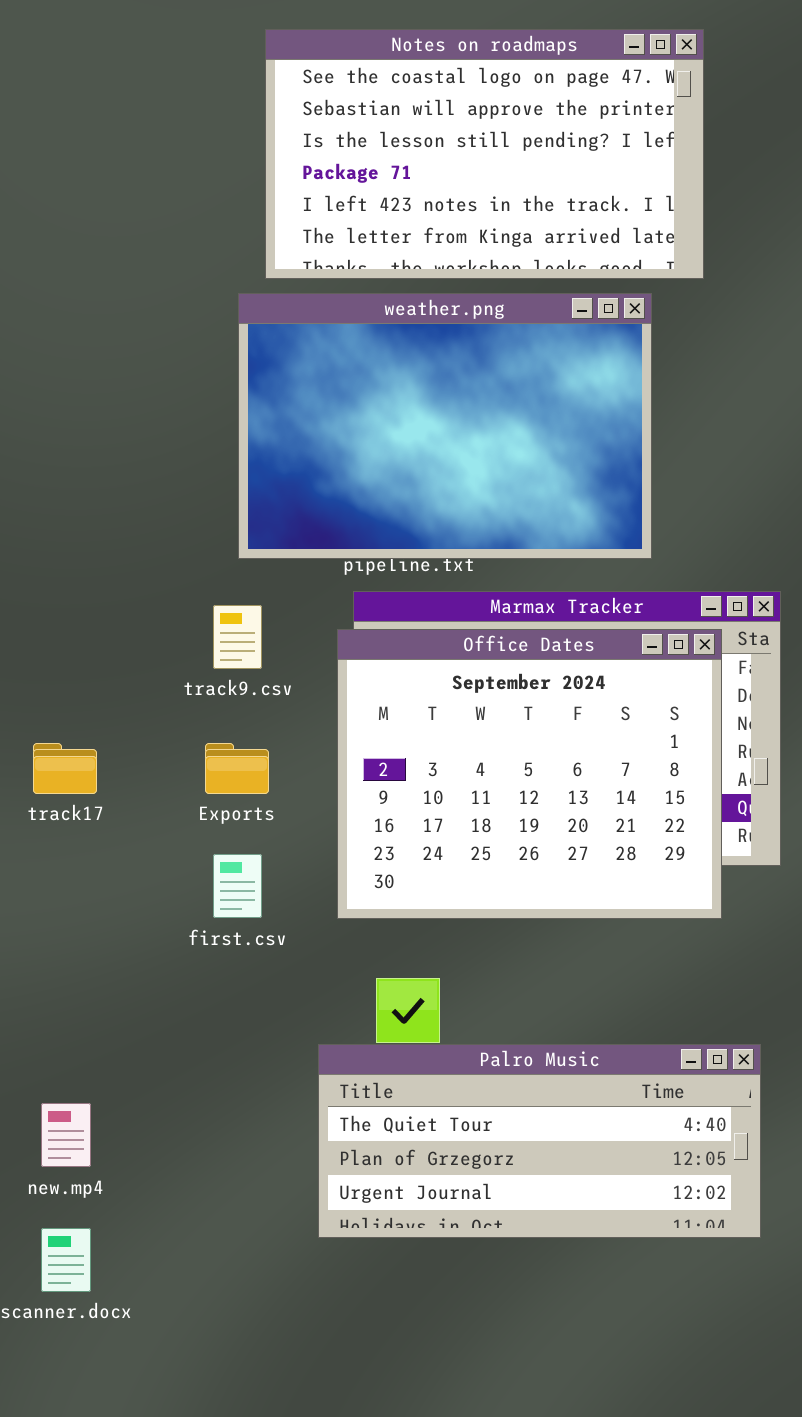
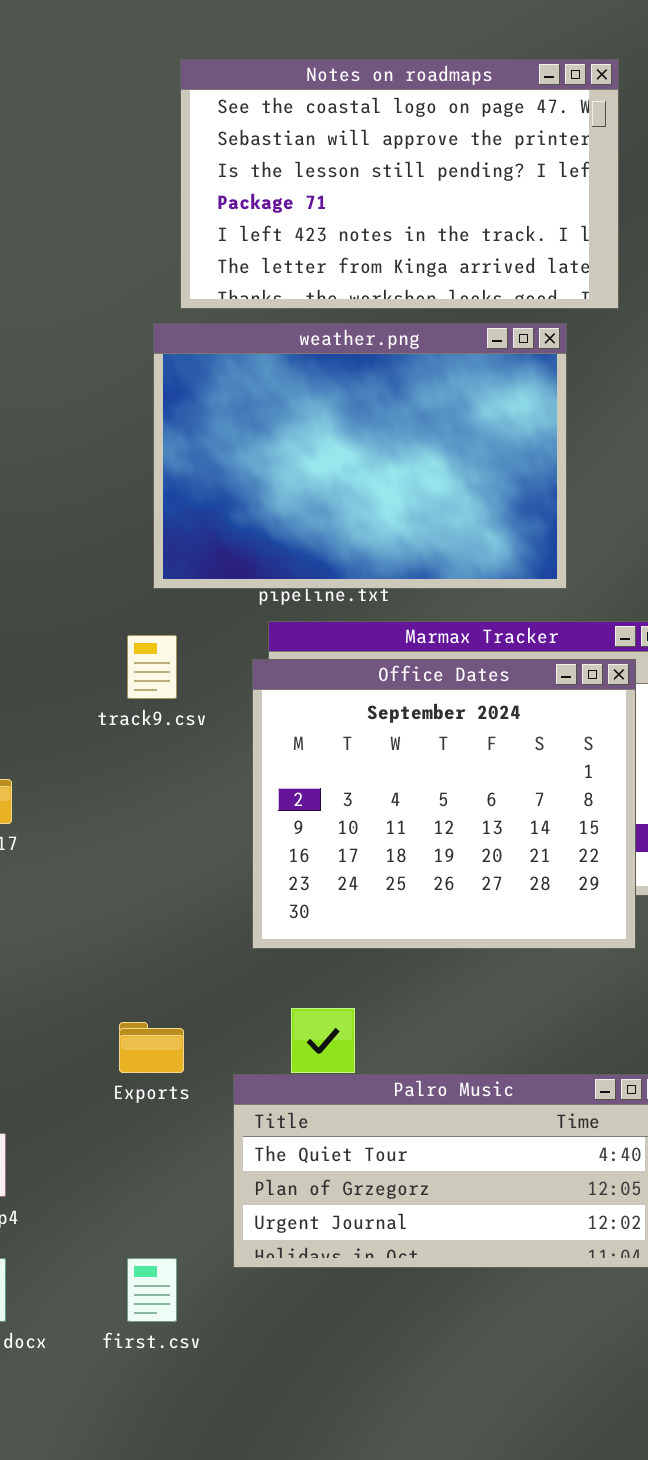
Exports: [205,743,269,794] -> [119,1022,184,1073], moved
first.csv: [213,854,262,918] -> [127,1258,177,1322], moved

